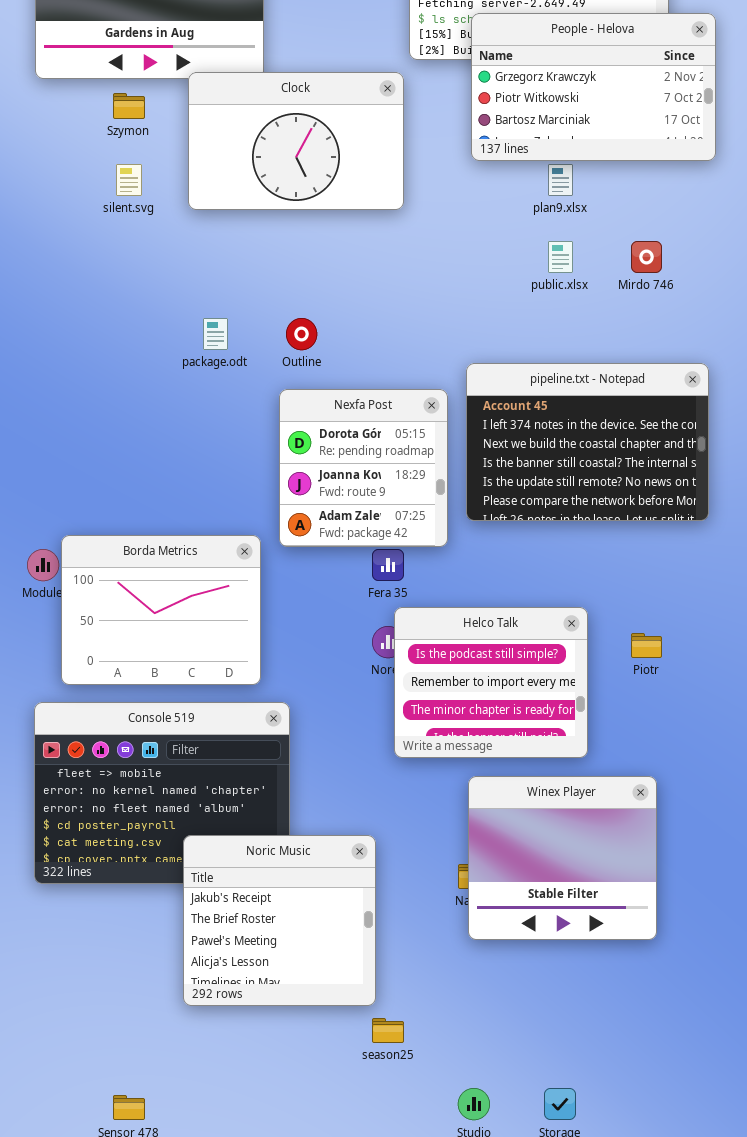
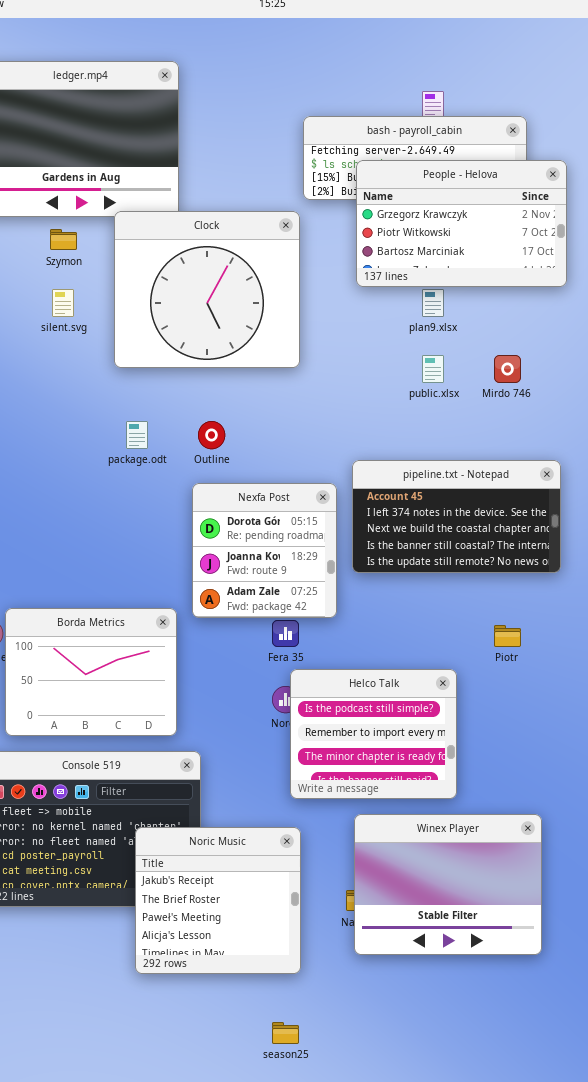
Clock: [188,72,404,210] -> [114,211,300,368], resized
pipeline.txt - Notepad: [466,363,709,521] -> [352,460,561,573], resized
Piotr: [631,633,662,658] -> [494,625,521,647], moved
Winex Player: [468,776,657,940] -> [354,814,542,955], resized
Noric Music: [183,835,376,1006] -> [135,827,301,974], moved

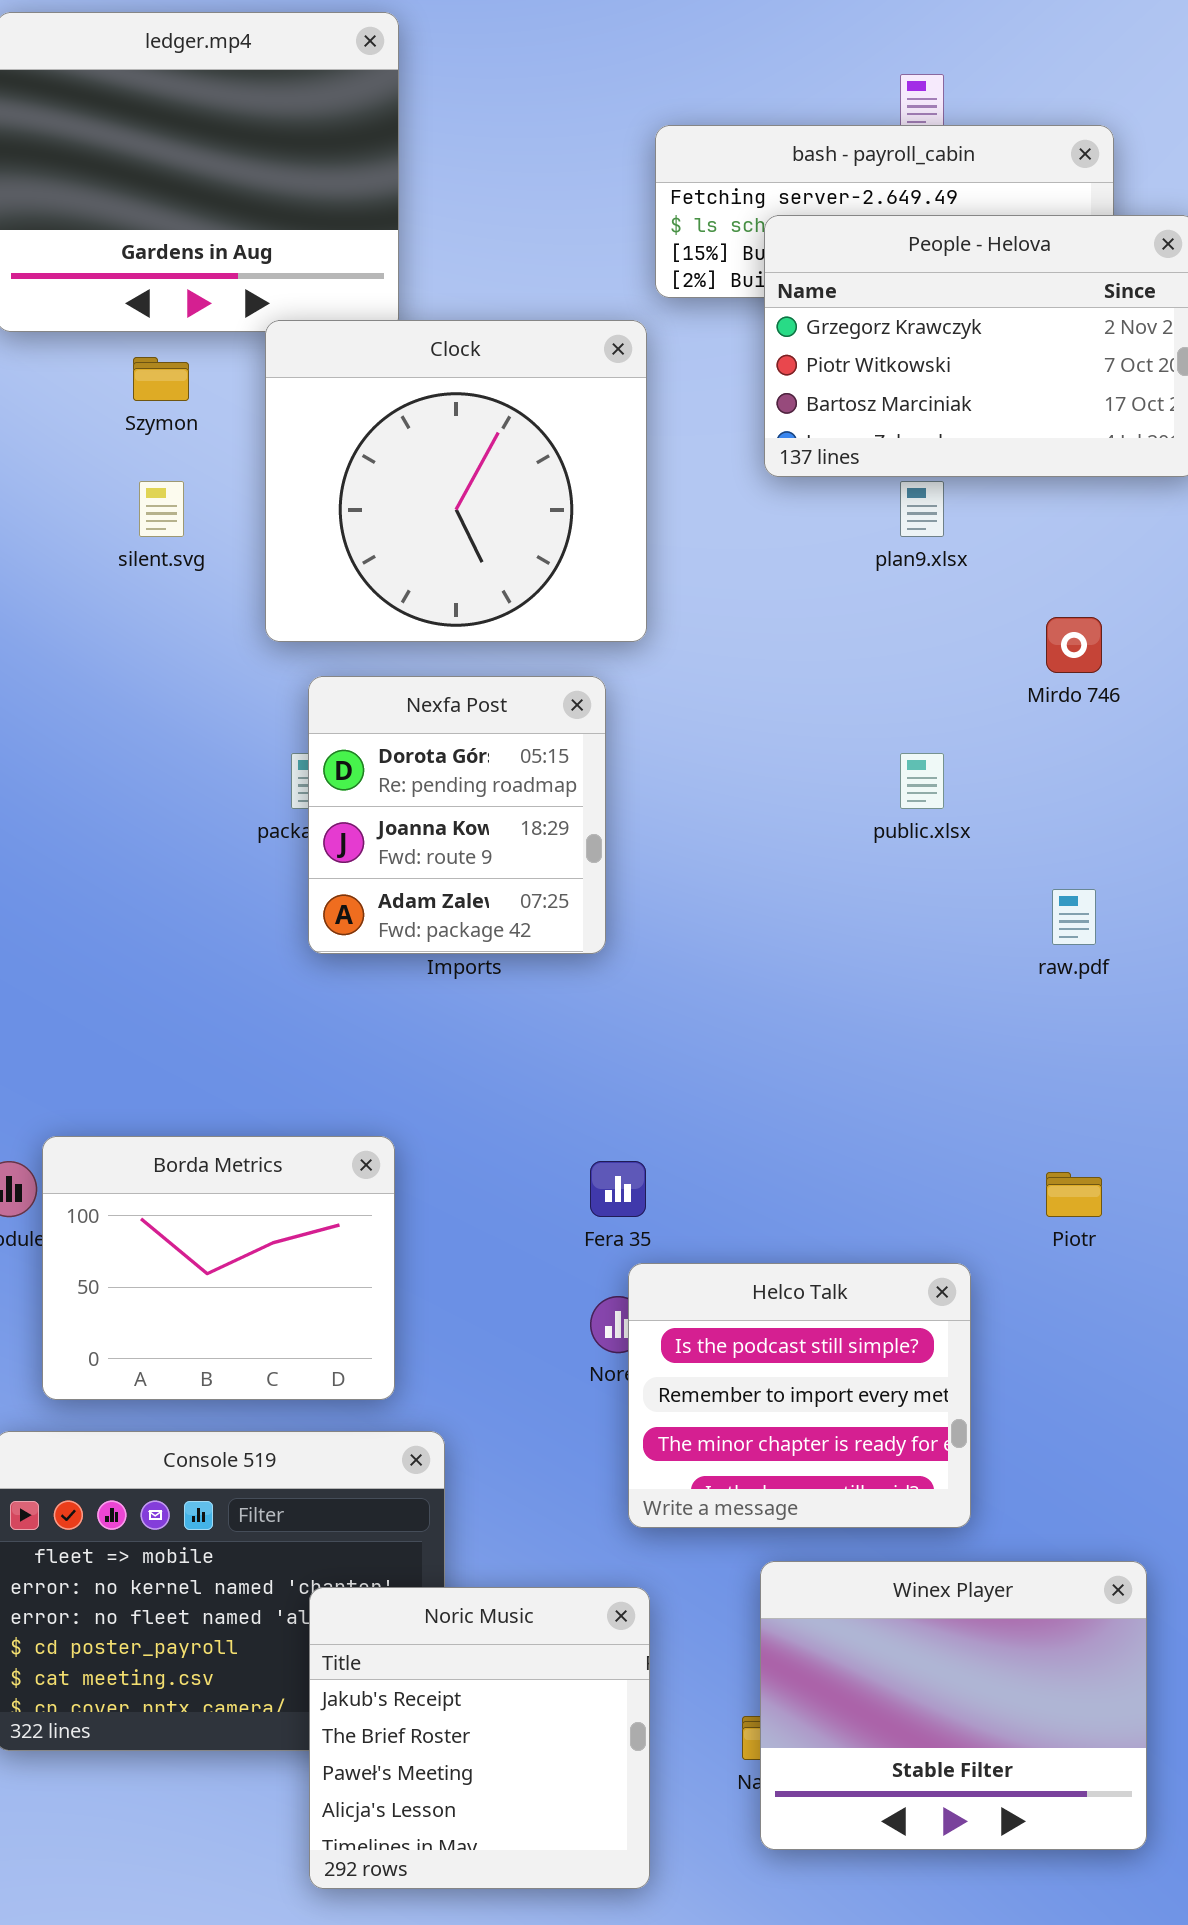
public.xlsx: [422,355,444,383] -> [900,753,944,809], moved
pipeline.txt - Notepad: [352,460,561,573] -> none, closed
Nexfa Post: [192,483,337,618] -> [308,676,606,954], moved

